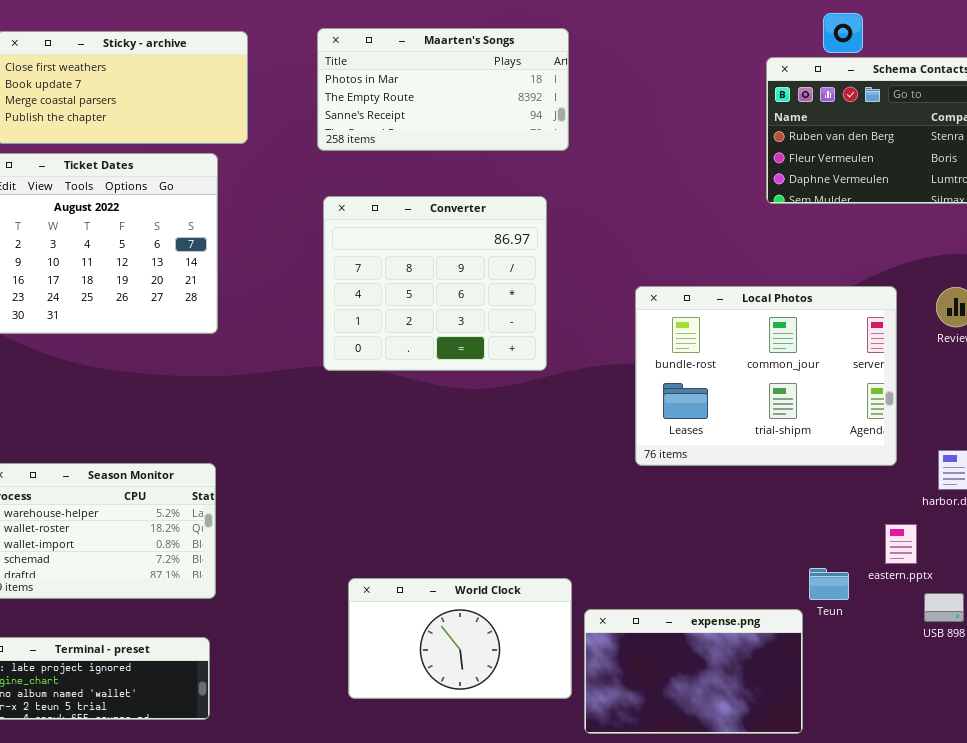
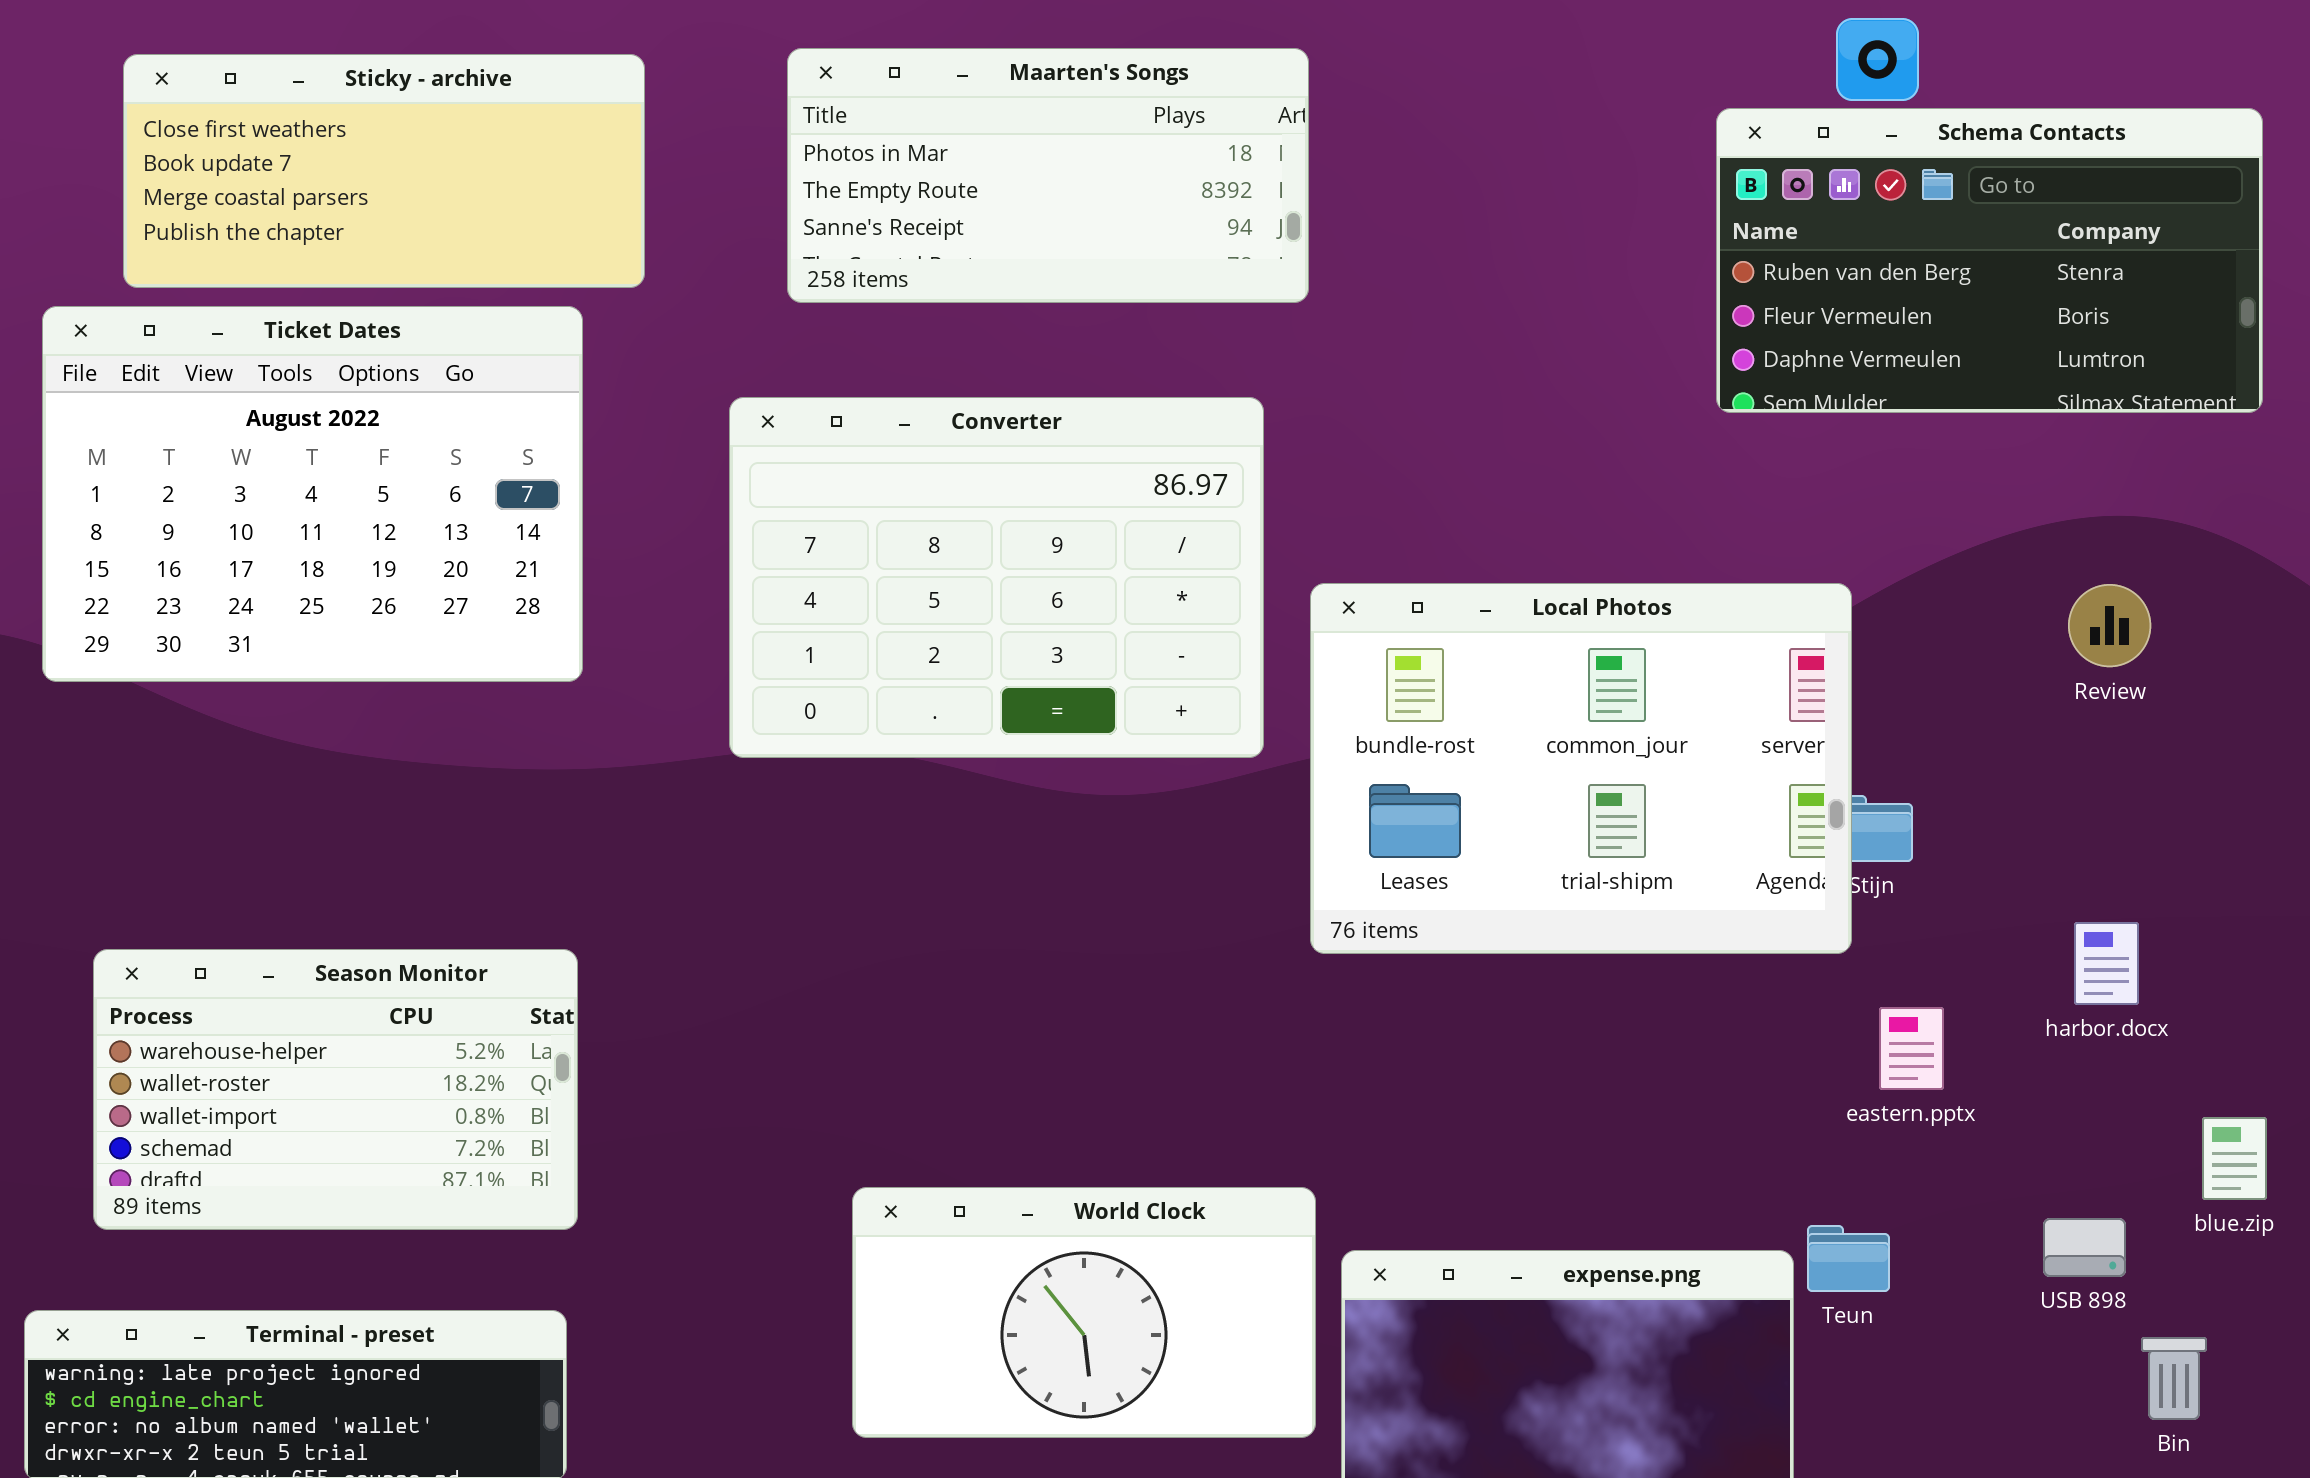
Converter: [323,196,547,371] -> [729,397,1264,758], resized
Local Photos: [635,286,897,466] -> [1310,583,1852,954], moved
eastern.pptx: [885,524,917,564] -> [1879,1007,1944,1090], moved
Teun: [809,568,849,600] -> [1807,1225,1890,1292], moved

